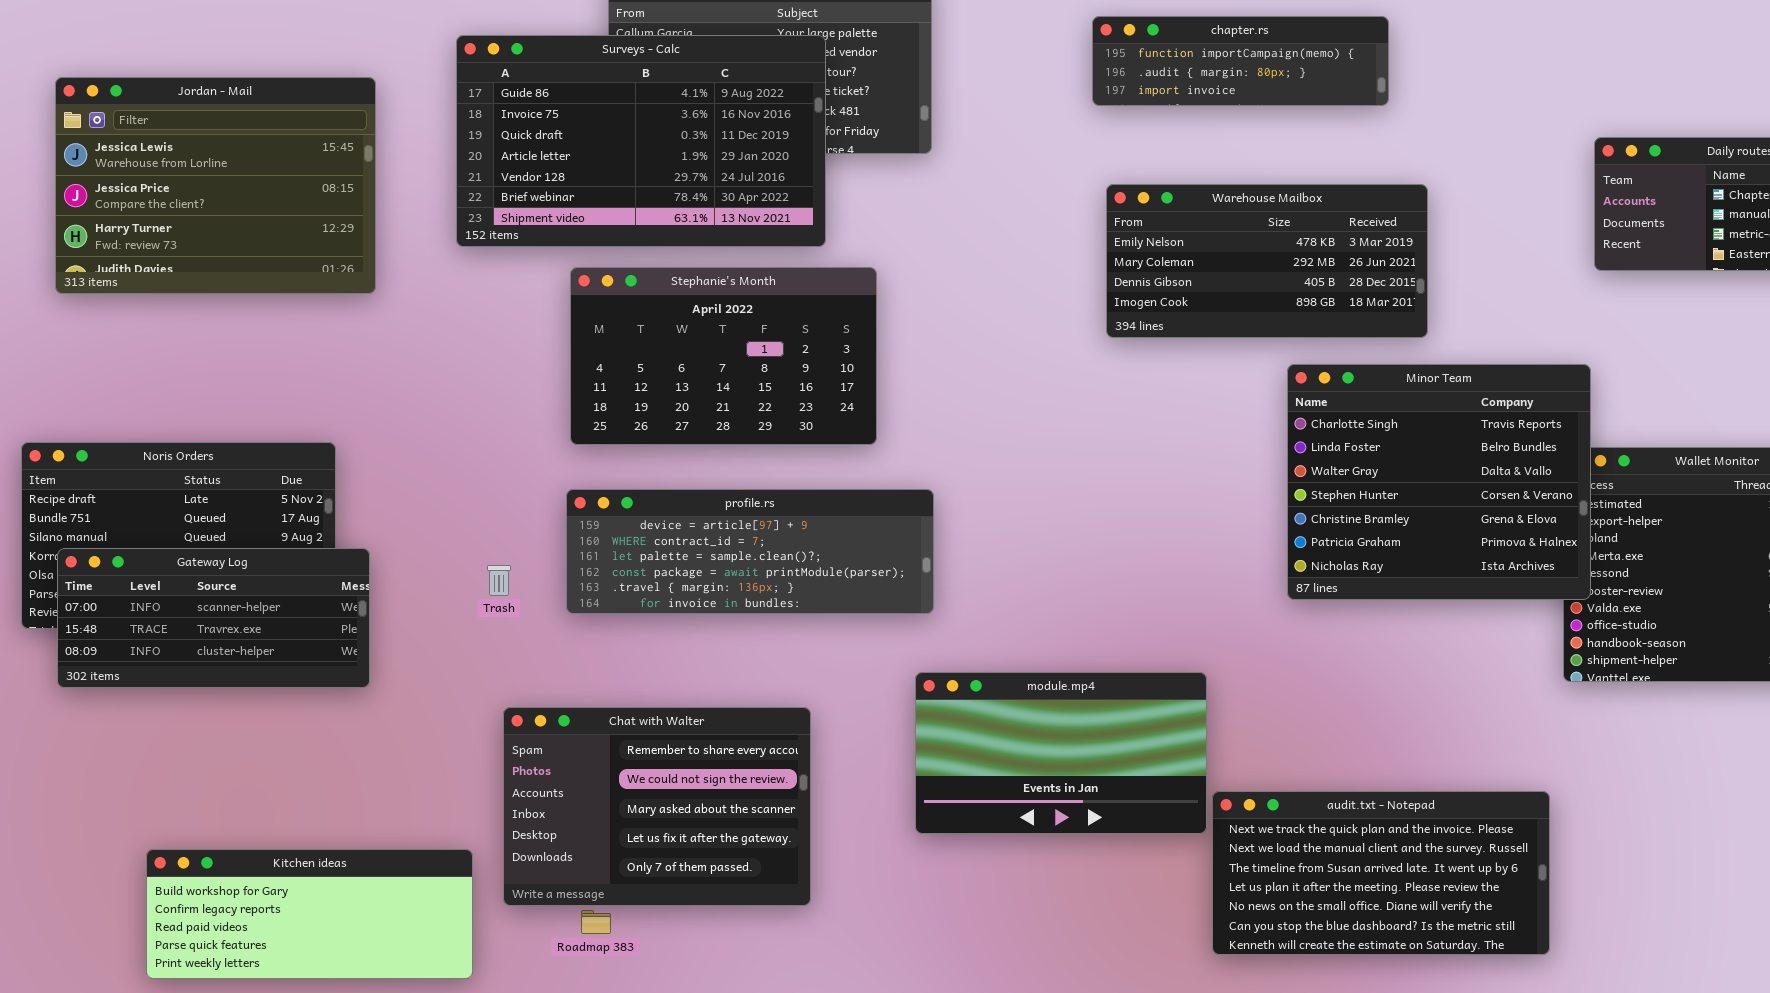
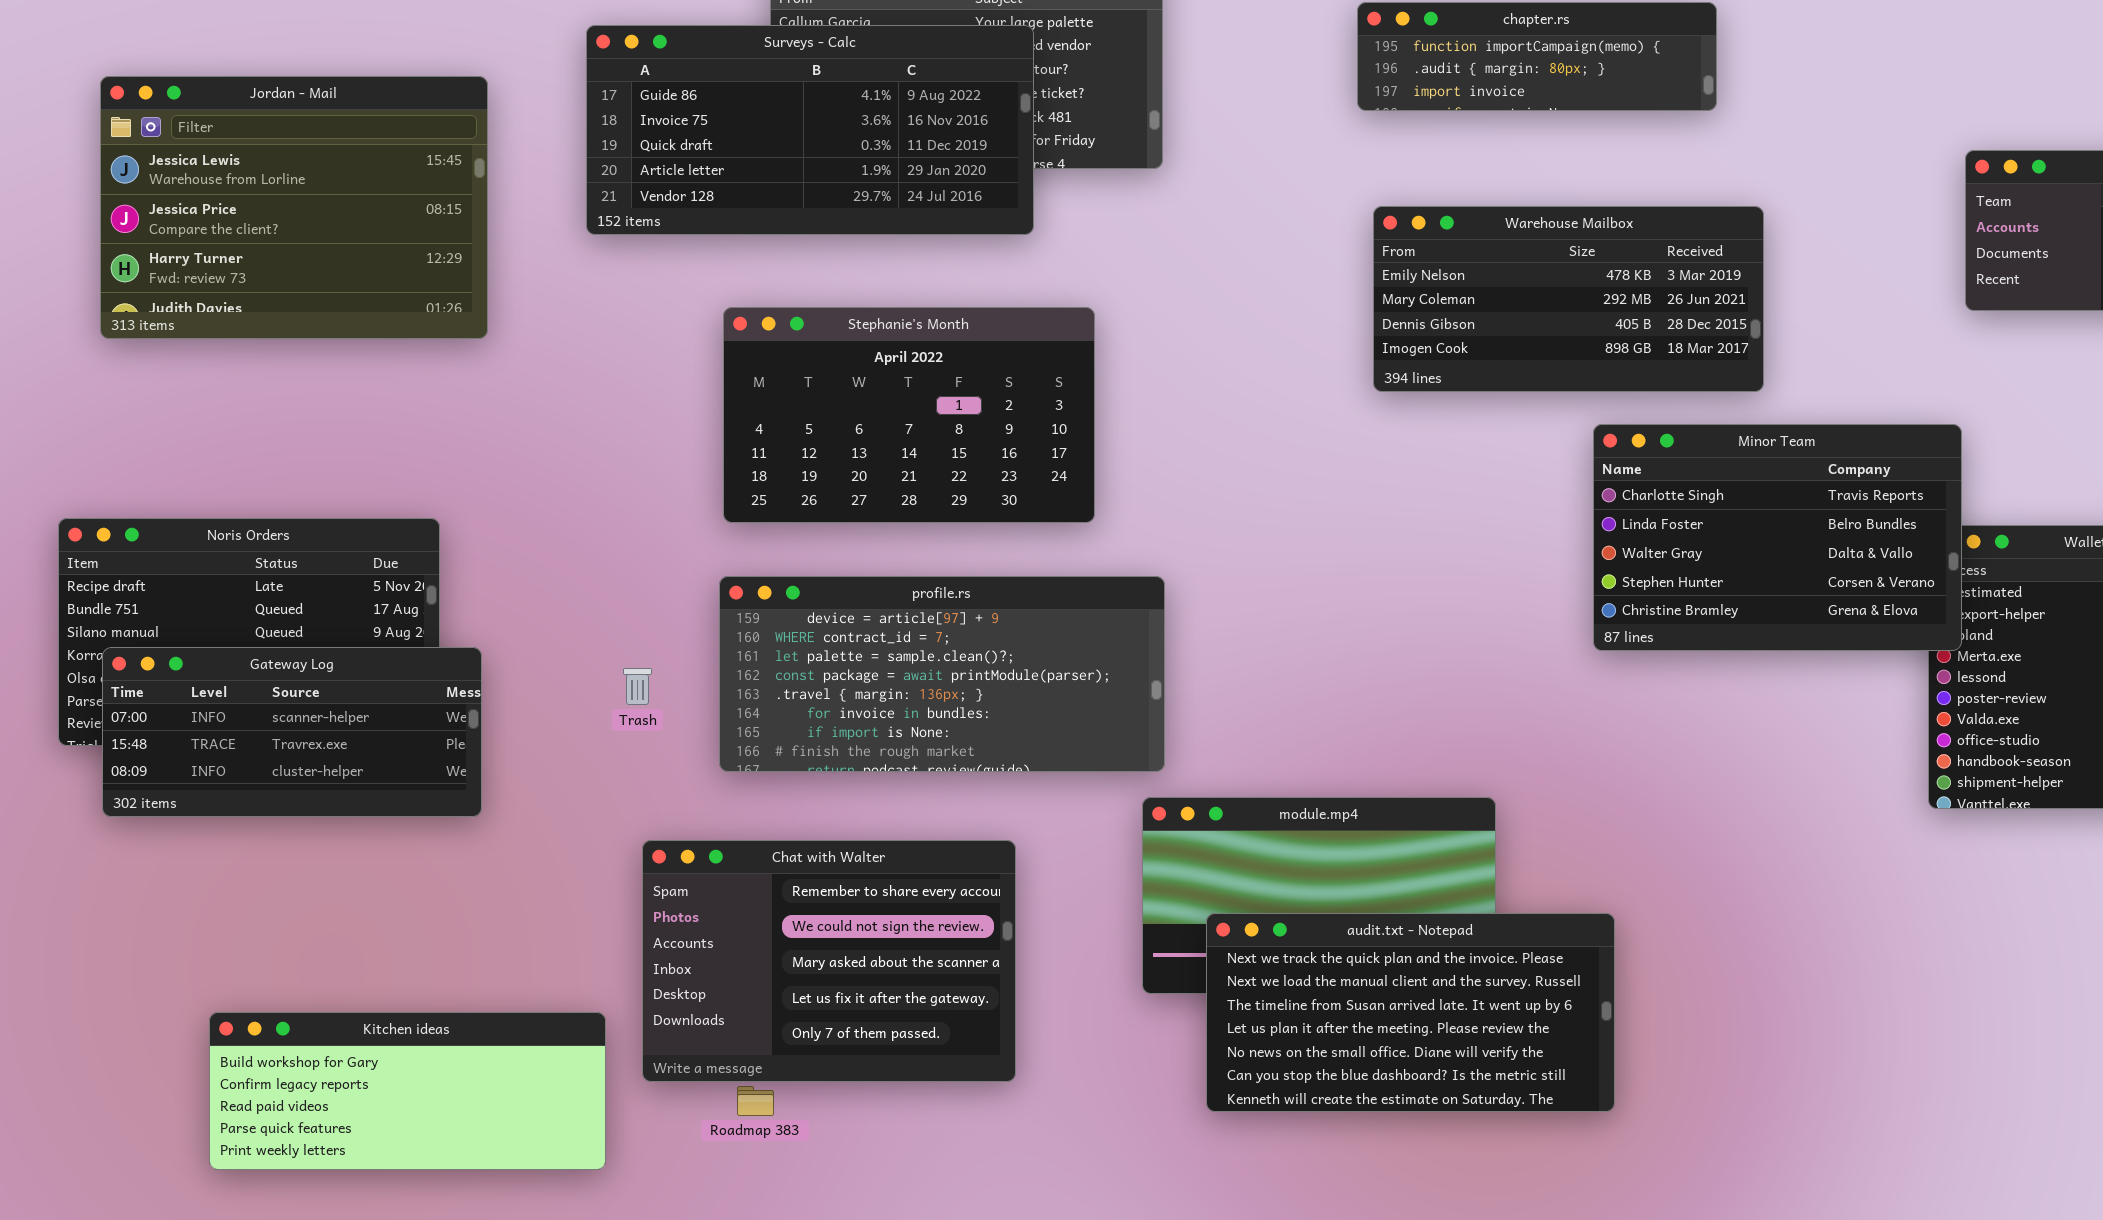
Surveys - Calc: [456,35,826,247] -> [586,25,1034,235], resized
Minor Team: [1287,364,1591,600] -> [1593,424,1962,651], resized
profile.rs: [566,489,934,614] -> [719,576,1165,772], resized
audit.txt - Notepad: [1212,791,1550,955] -> [1206,913,1615,1112], moved

